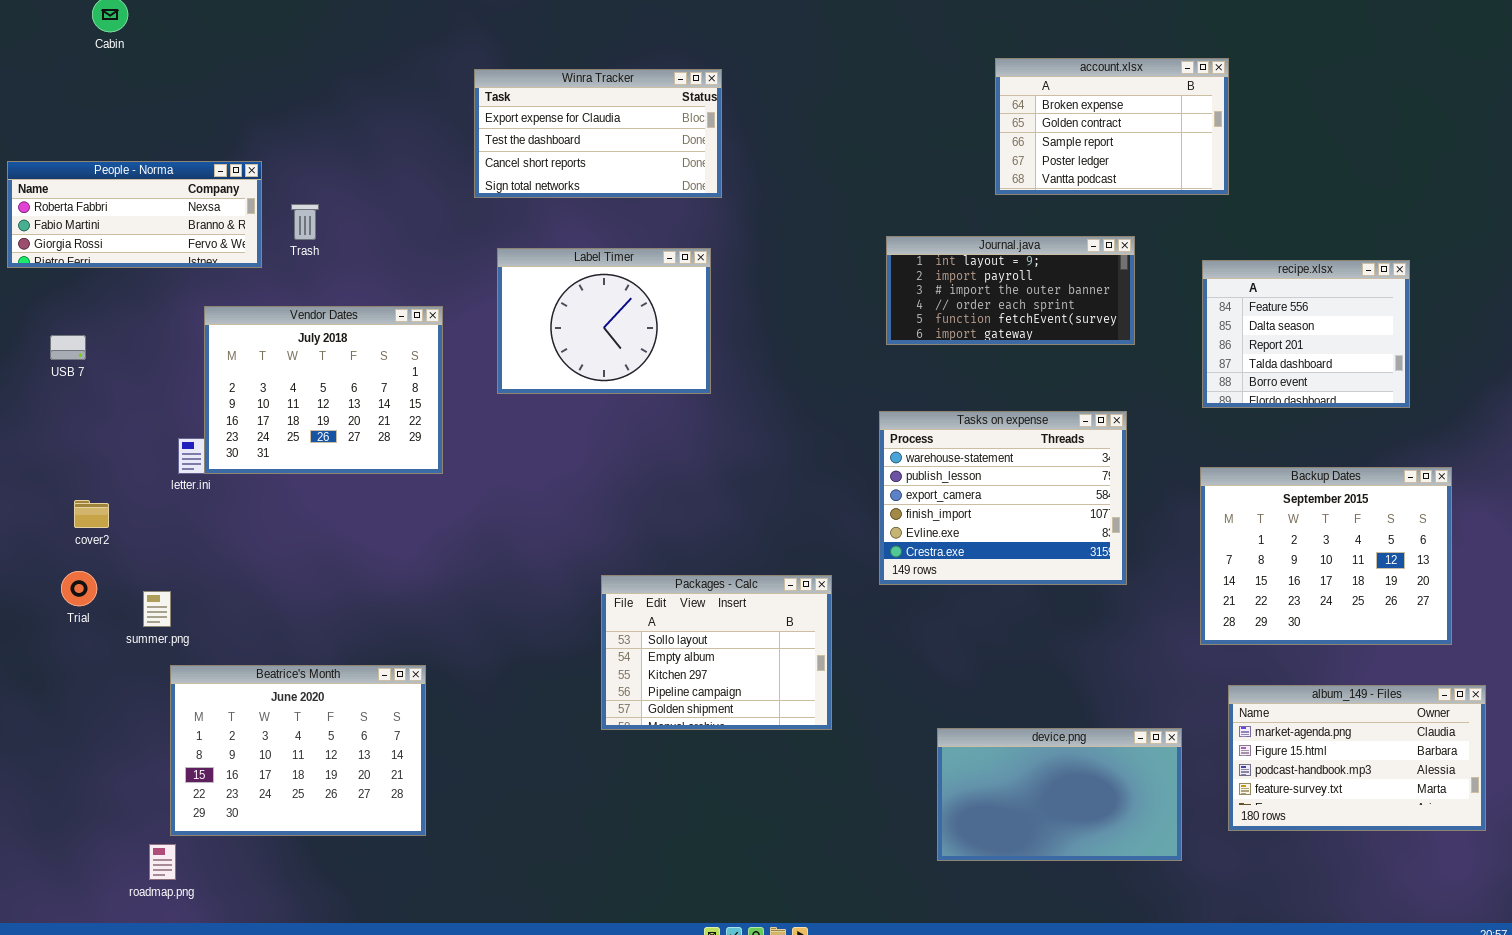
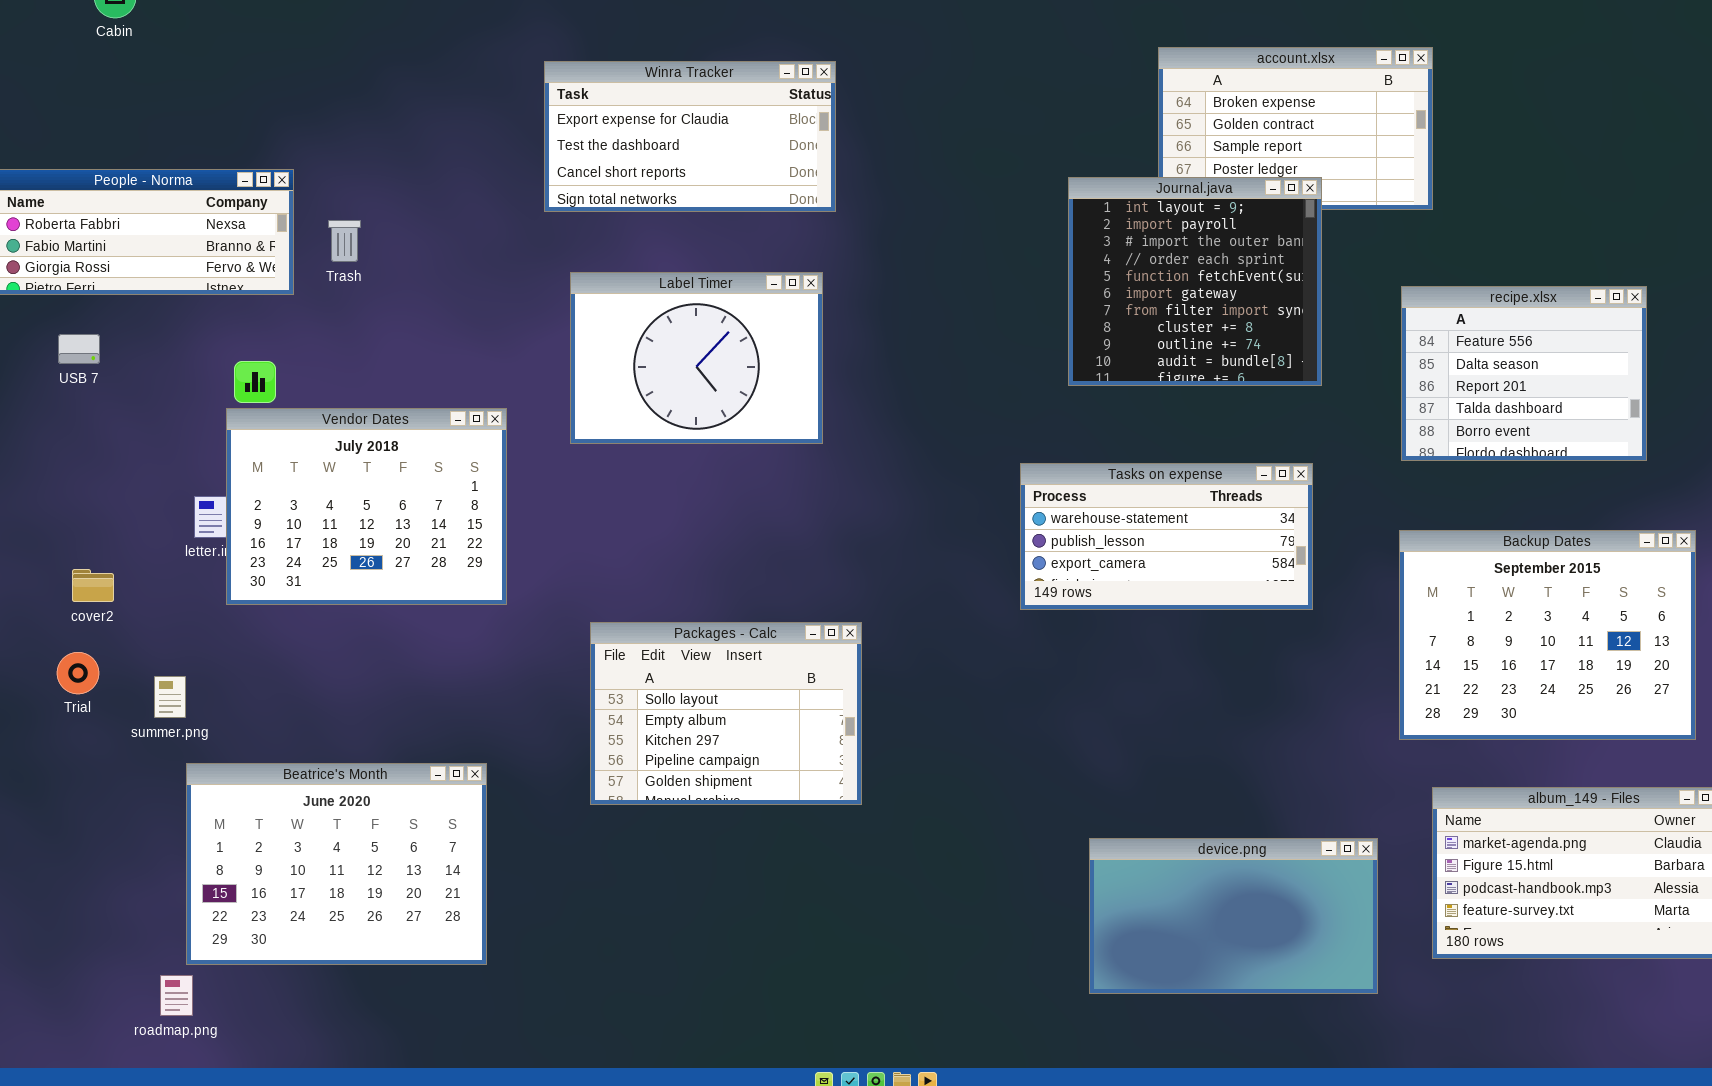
Journal.java: [886,236,1135,345] -> [1068,177,1322,386], resized
Vendor Dates: [204,306,443,474] -> [226,408,507,605], moved
USB 7: [50,335,86,360] -> [58,334,100,364], moved
Tasks on expense: [879,411,1127,585] -> [1020,463,1313,610], resized
Packages - Calc: [601,575,832,730] -> [590,622,862,805], moved

